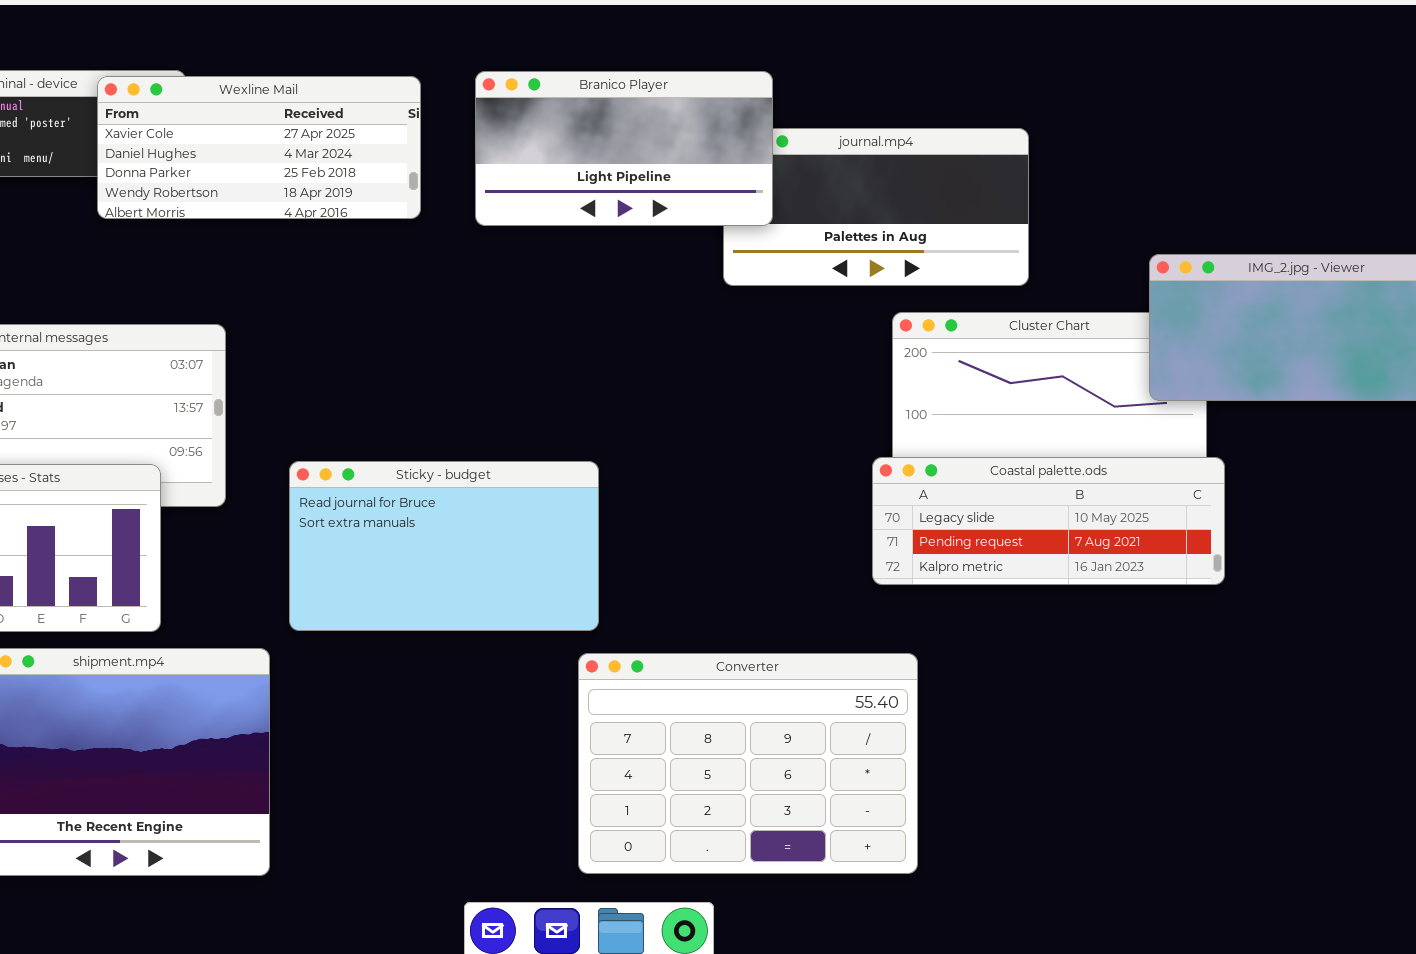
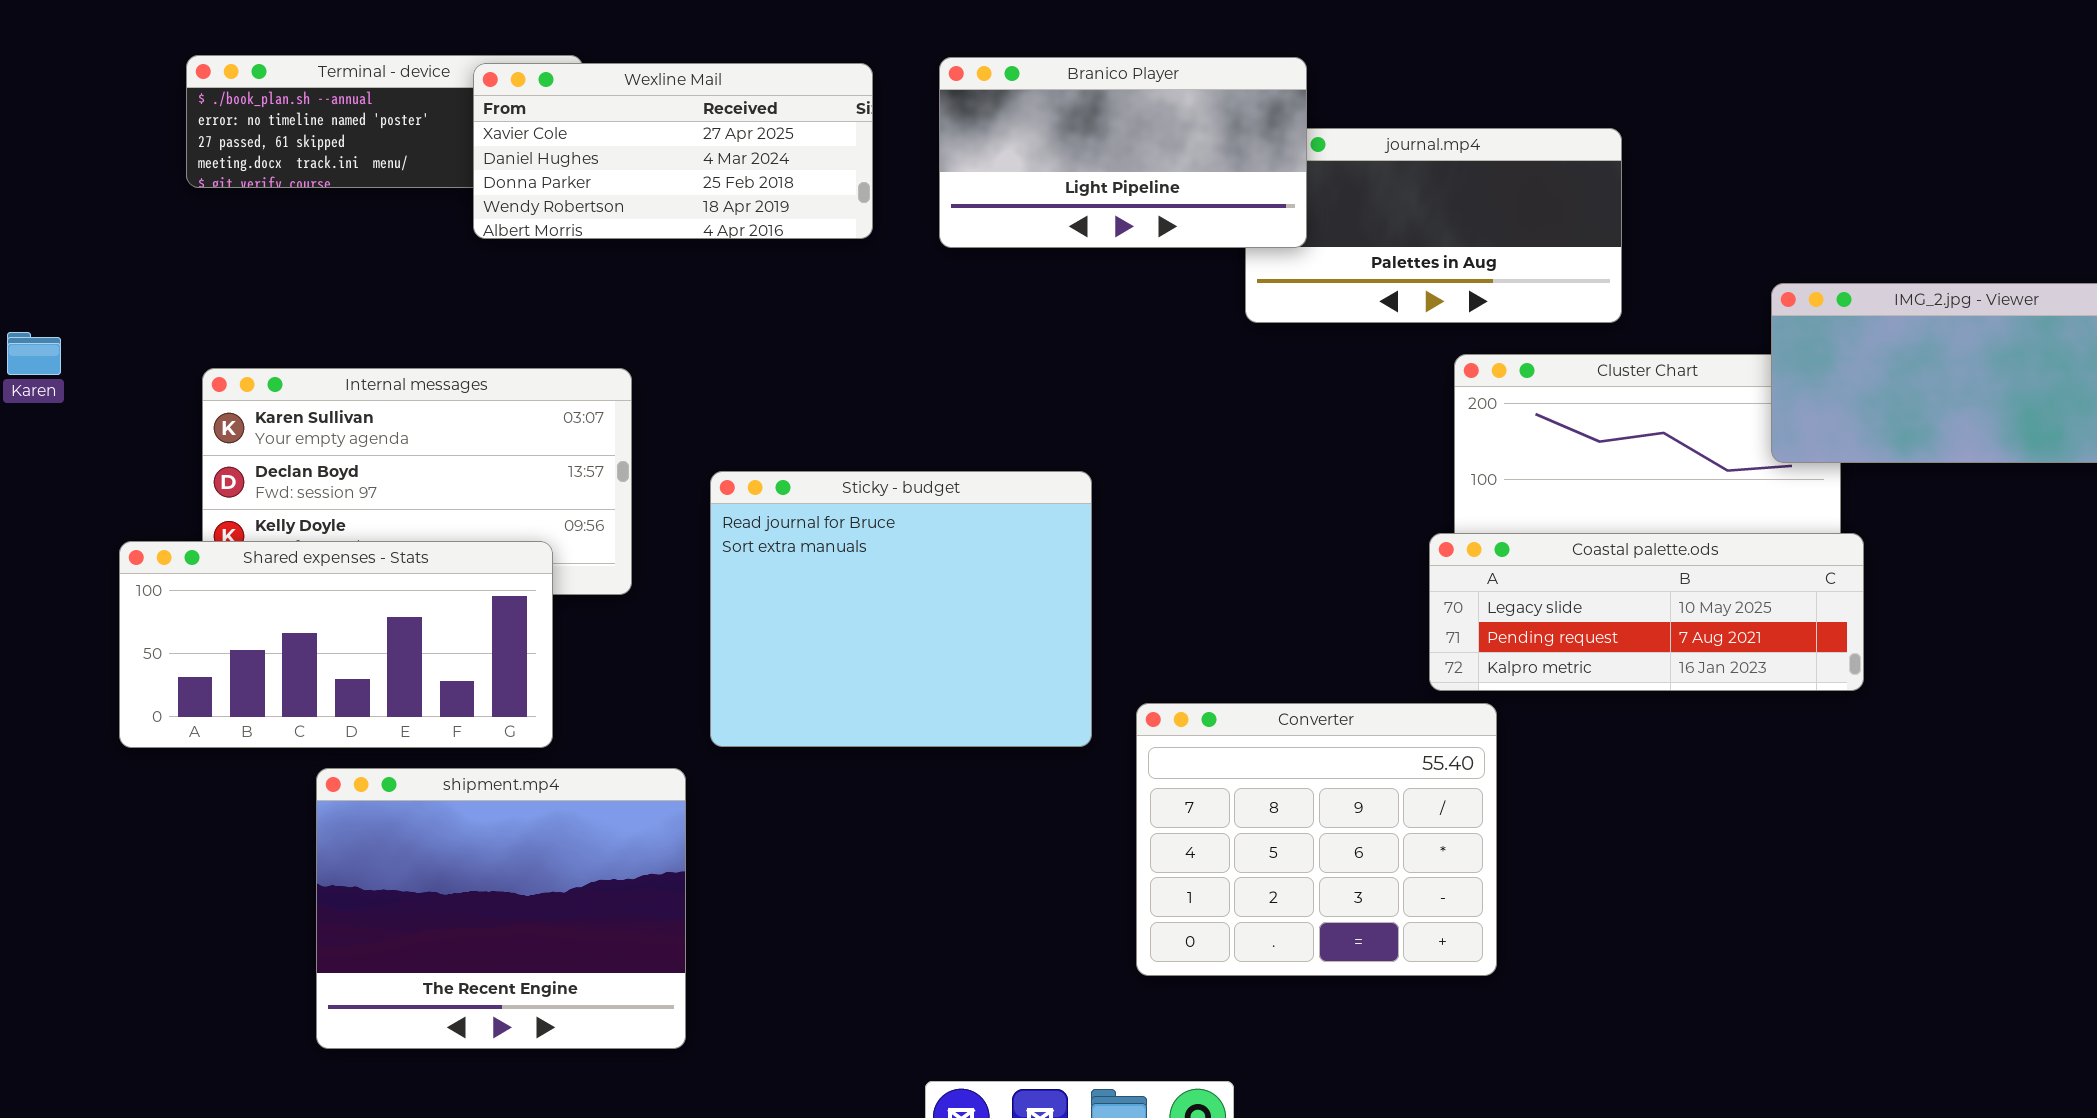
Sticky - budget: [289,461,599,631] -> [710,471,1092,747], resized
Converter: [578,653,918,874] -> [1136,703,1497,976], moved, resized

